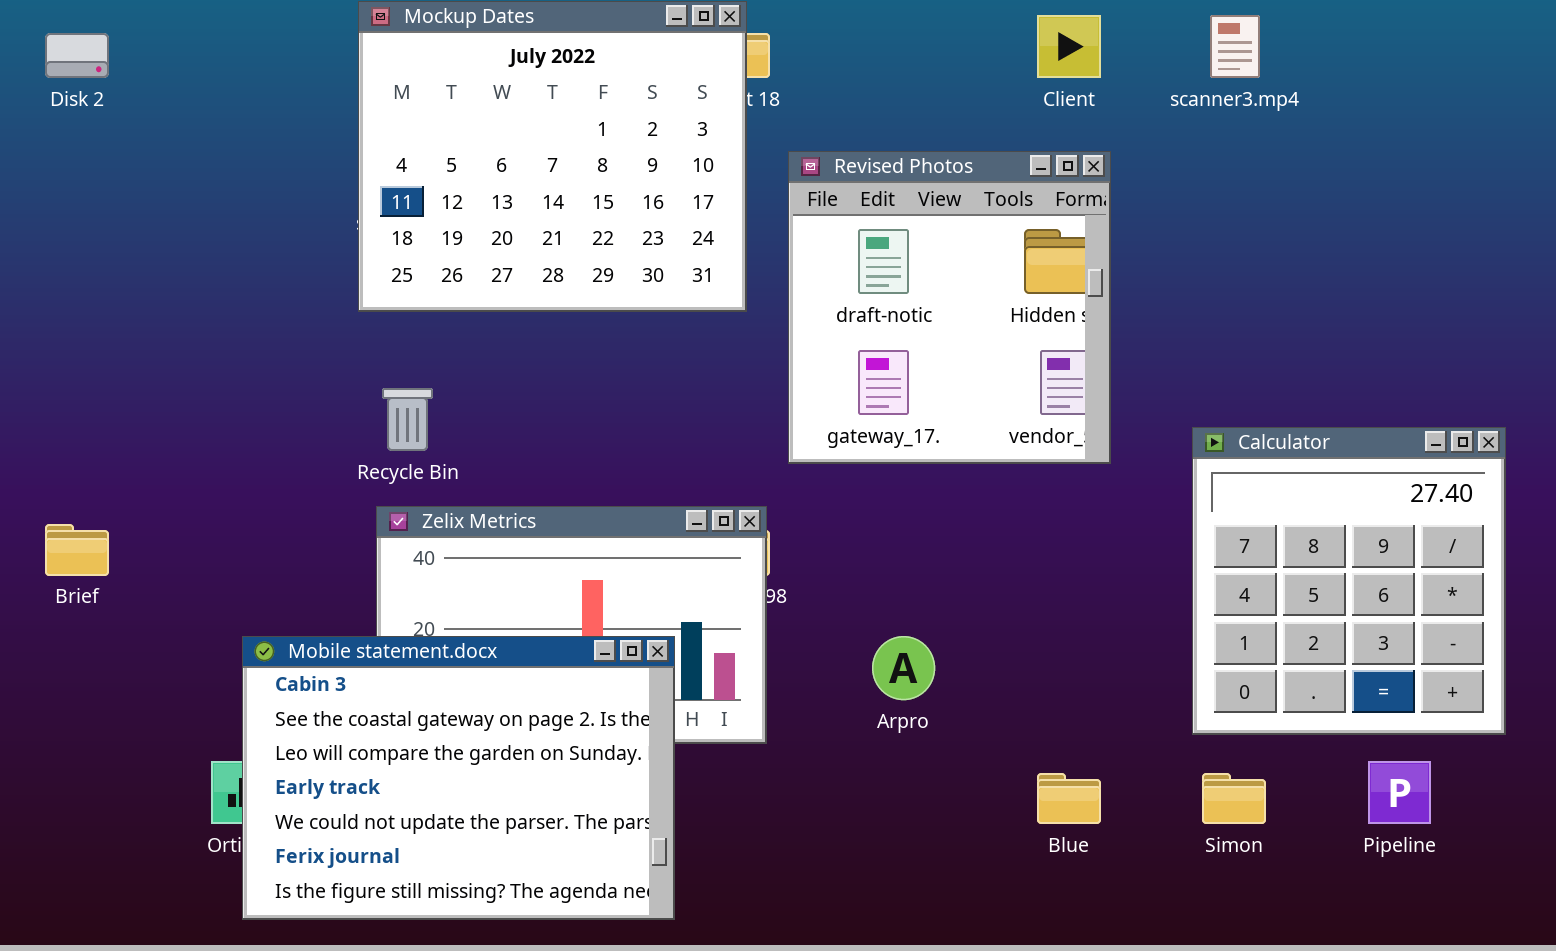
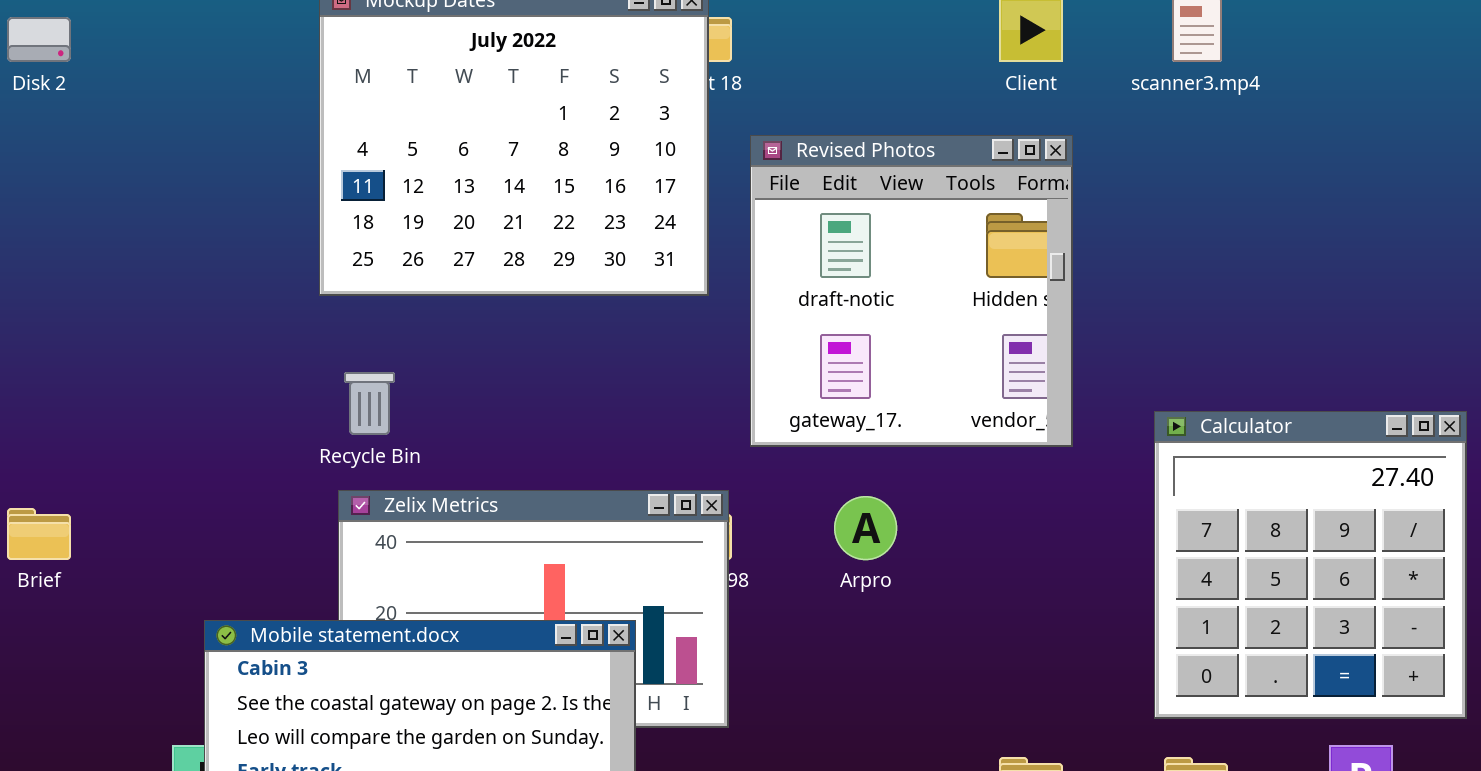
Arpro: [872,636,935,700] -> [834,496,897,560], moved

